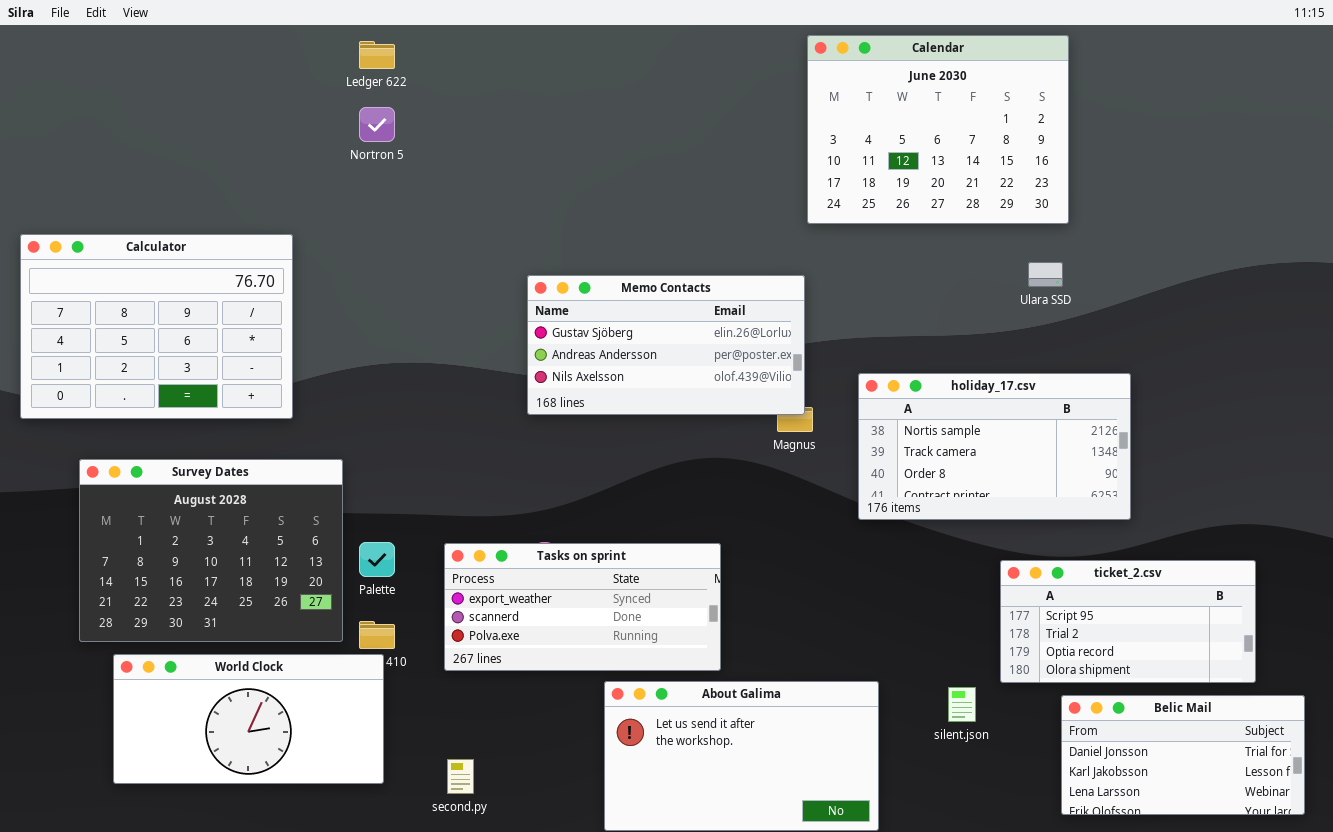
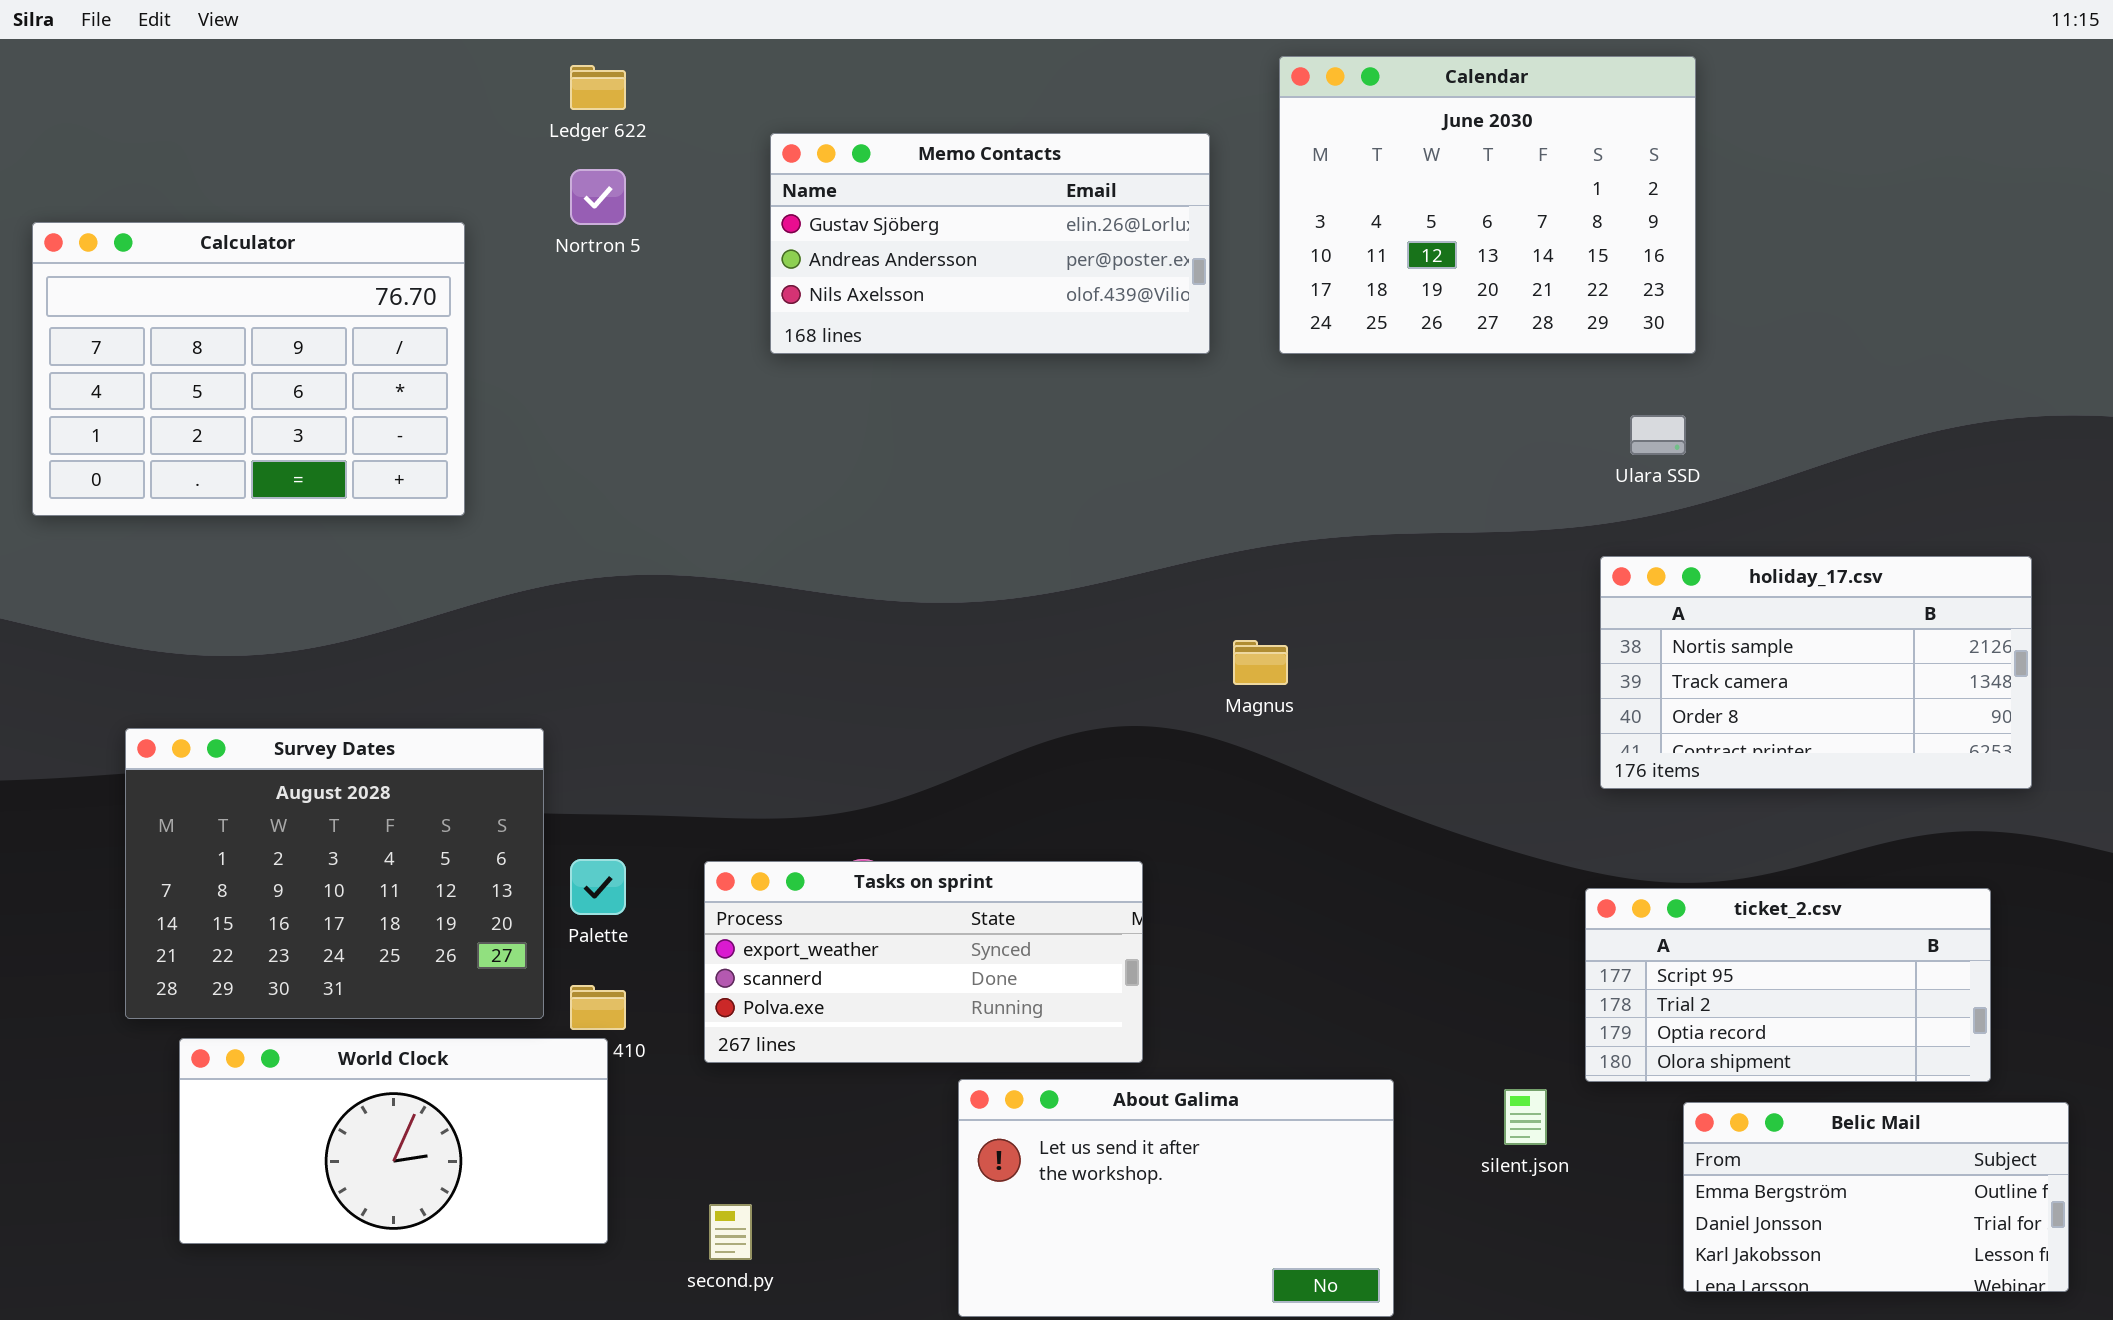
Calculator: [20,234,293,419] -> [32,222,465,516], moved
Memo Contacts: [527,275,805,415] -> [770,133,1210,354], moved
holiday_17.csv: [858,373,1131,520] -> [1600,556,2032,789], moved
Belic Mail: [1061,695,1305,815] -> [1683,1102,2069,1292], scrolled up 1 row

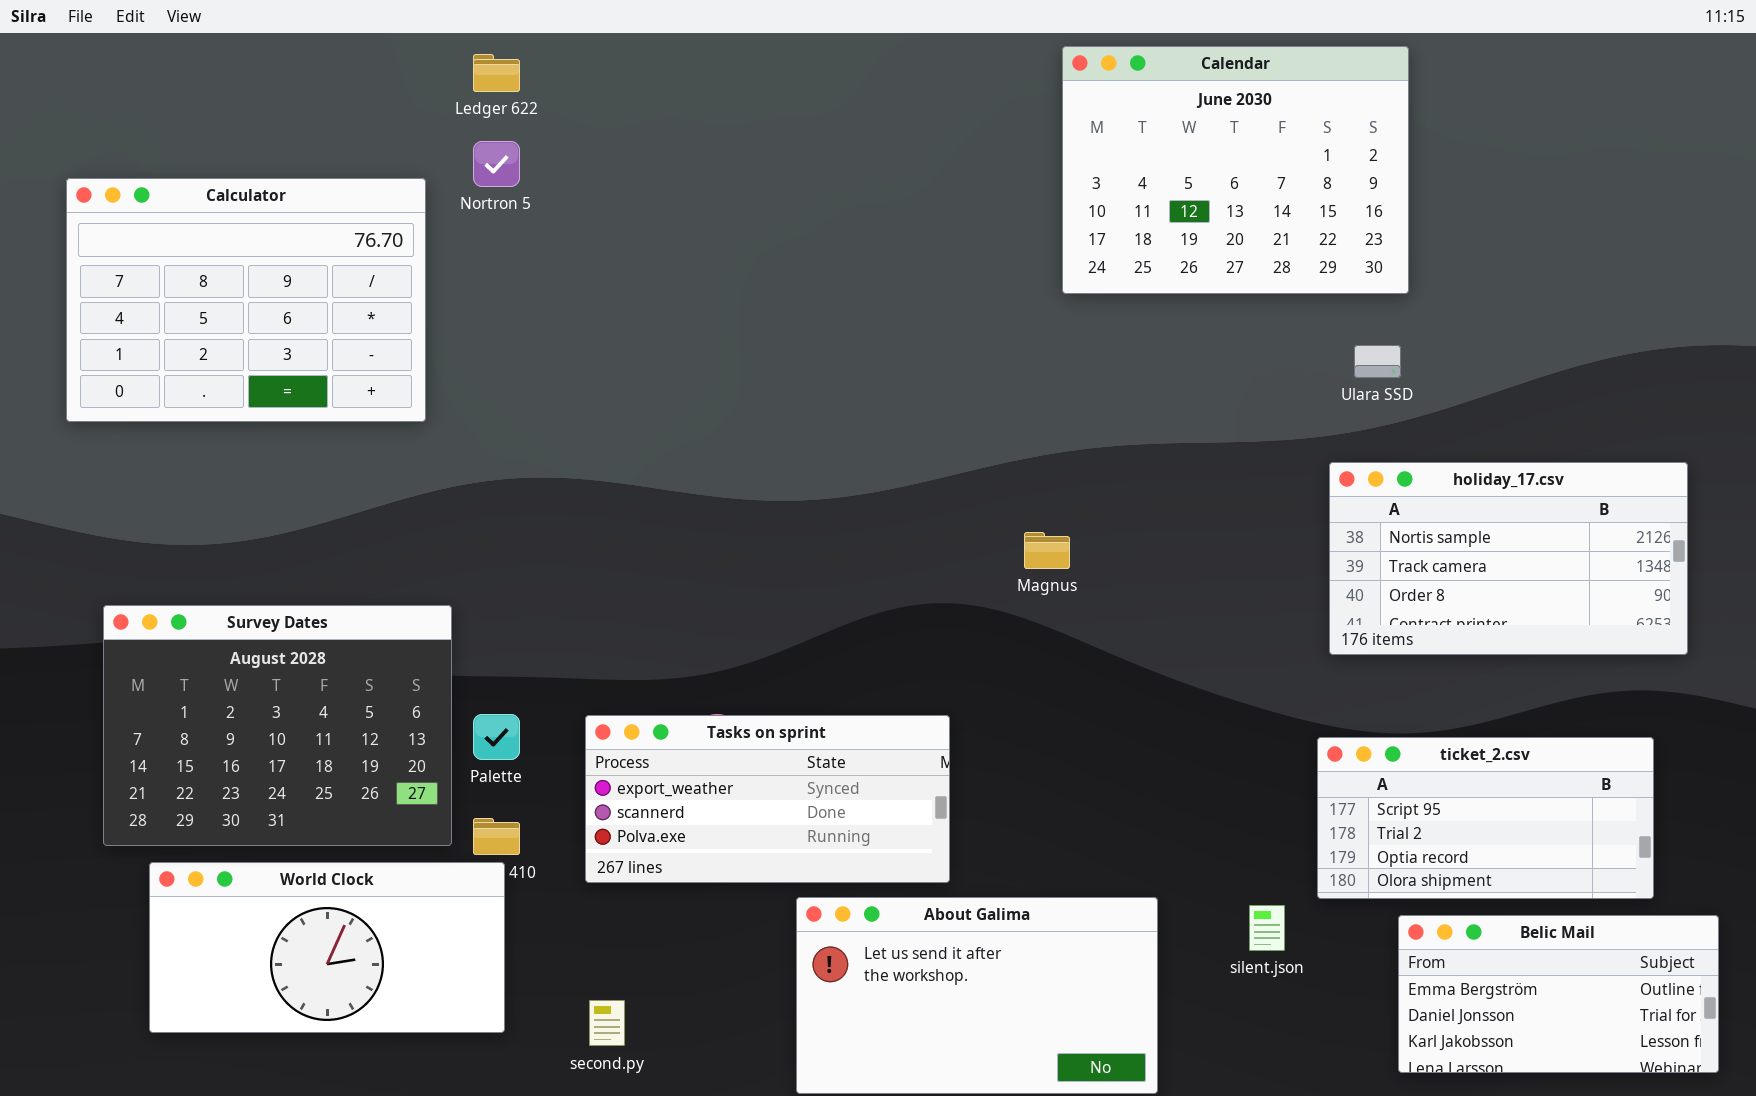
Memo Contacts: [770,133,1210,354] -> none, closed
Calculator: [32,222,465,516] -> [66,178,426,422], moved

